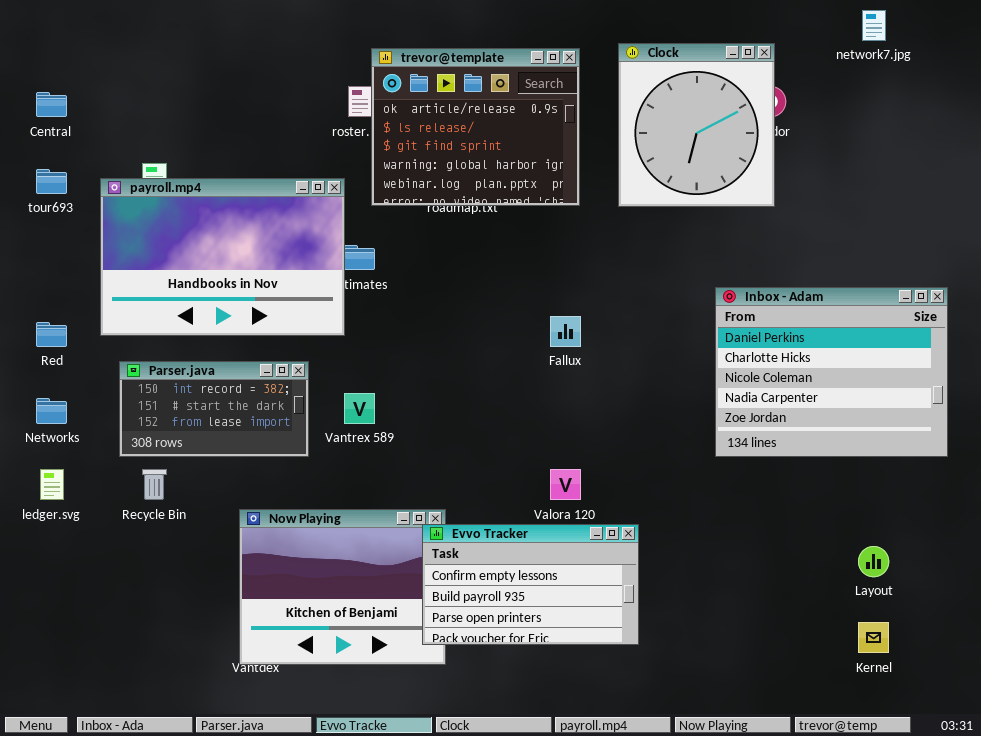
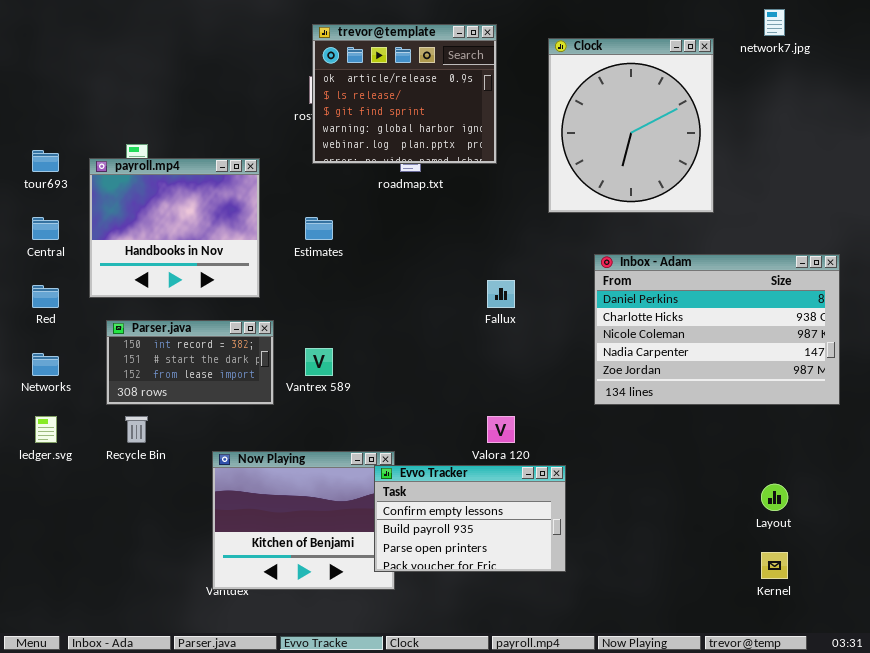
Clock: [618,43,775,207] -> [548,38,714,213], resized
trevor@template: [371,48,580,206] -> [312,24,497,164], moved
Central: [36,92,67,117] -> [32,217,59,240], moved
payroll.mp4: [100,178,345,336] -> [89,158,260,298], resized
Inbox - Adam: [715,287,948,457] -> [594,254,840,405], resized

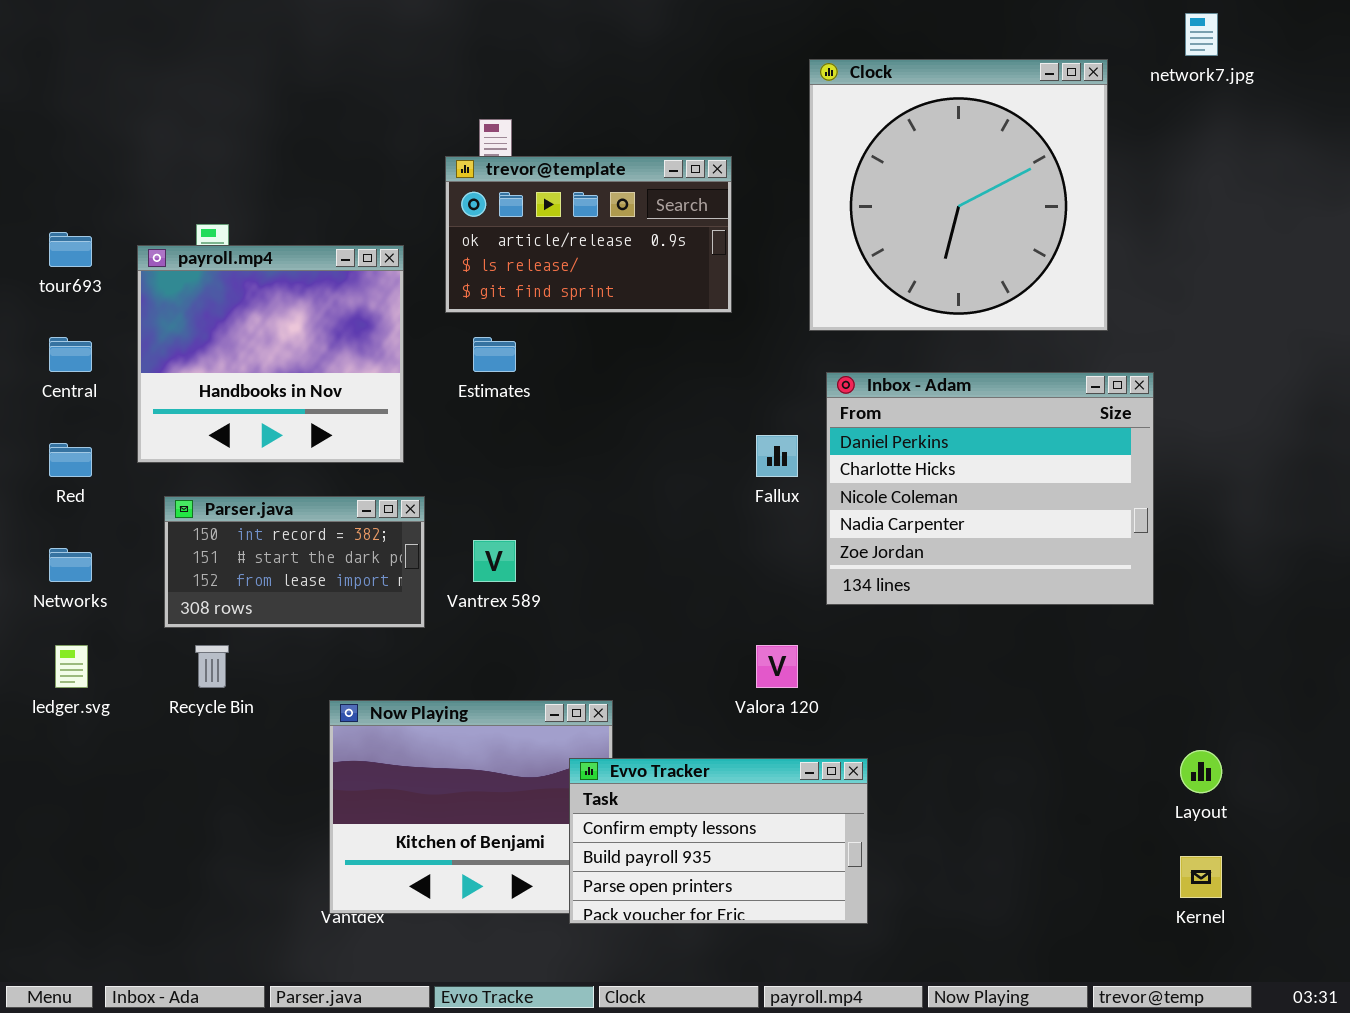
trevor@template: [312,24,497,164] -> [445,156,732,313], moved, resized
Clock: [548,38,714,213] -> [809,59,1108,331], resized
Inbox - Adam: [594,254,840,405] -> [826,372,1154,605], moved, resized
Evvo Tracker: [374,465,566,572] -> [569,758,868,924], moved

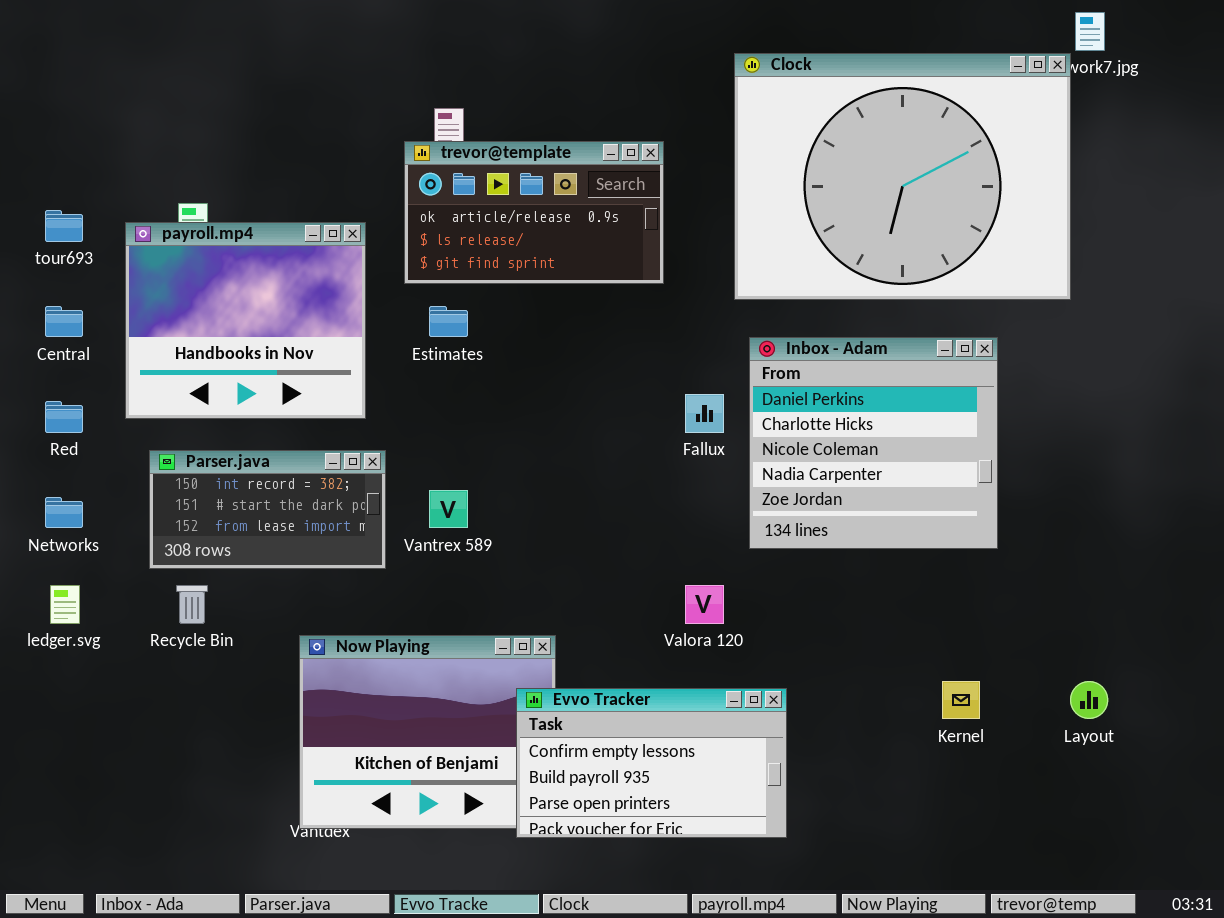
Clock: [809,59,1108,331] -> [734,53,1071,300], resized
Inbox - Adam: [826,372,1154,605] -> [749,337,998,549], resized
Kernel: [1180,856,1222,898] -> [942,681,980,719], moved

